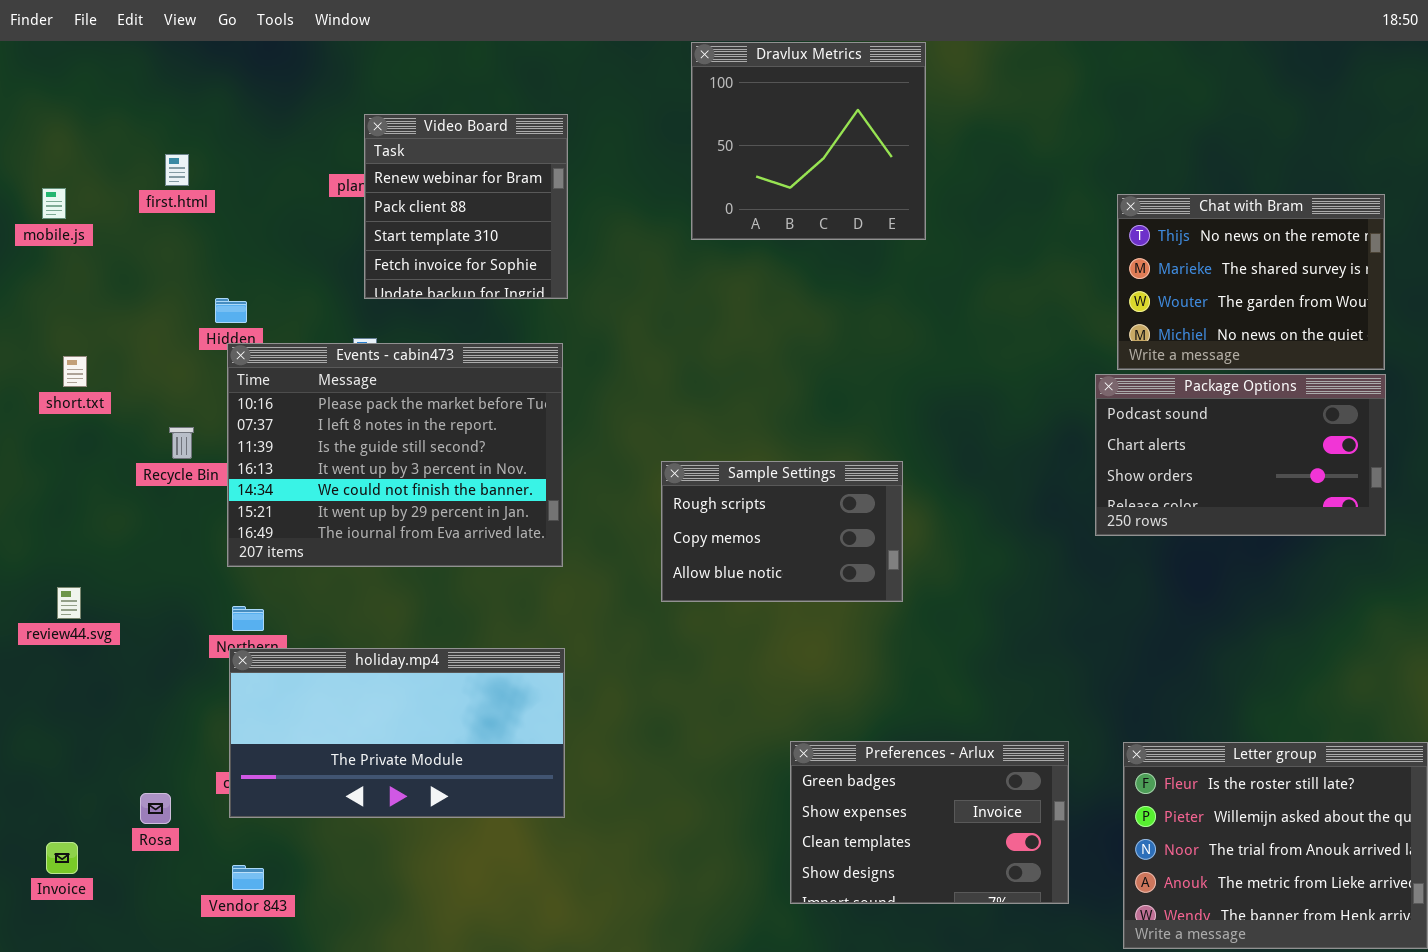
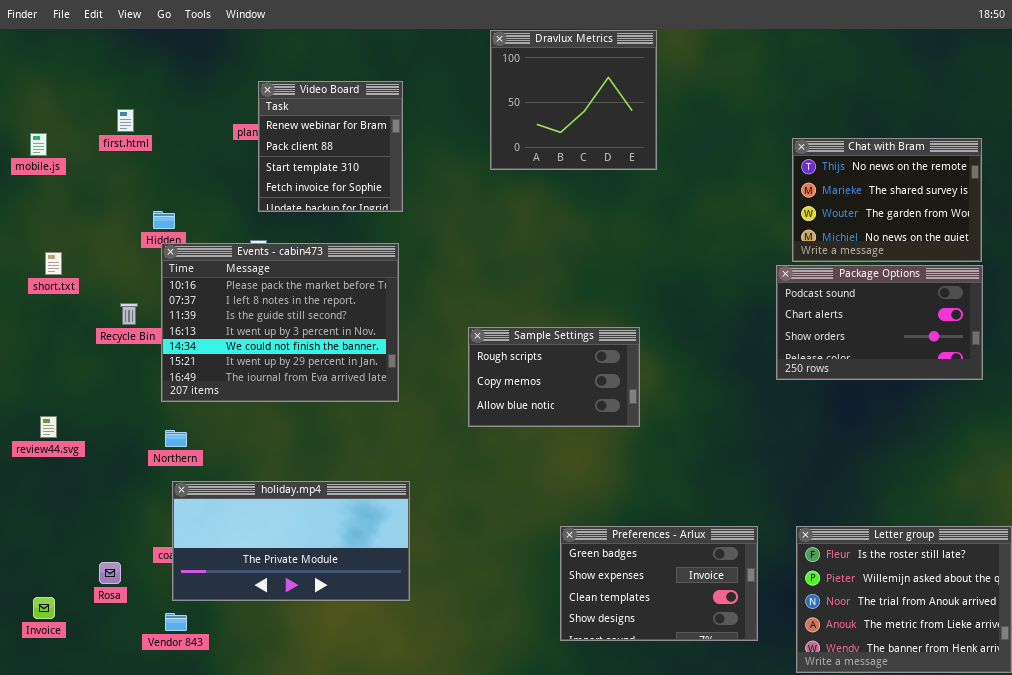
holiday.mp4: [229,648,565,818] -> [172,481,410,601], moved

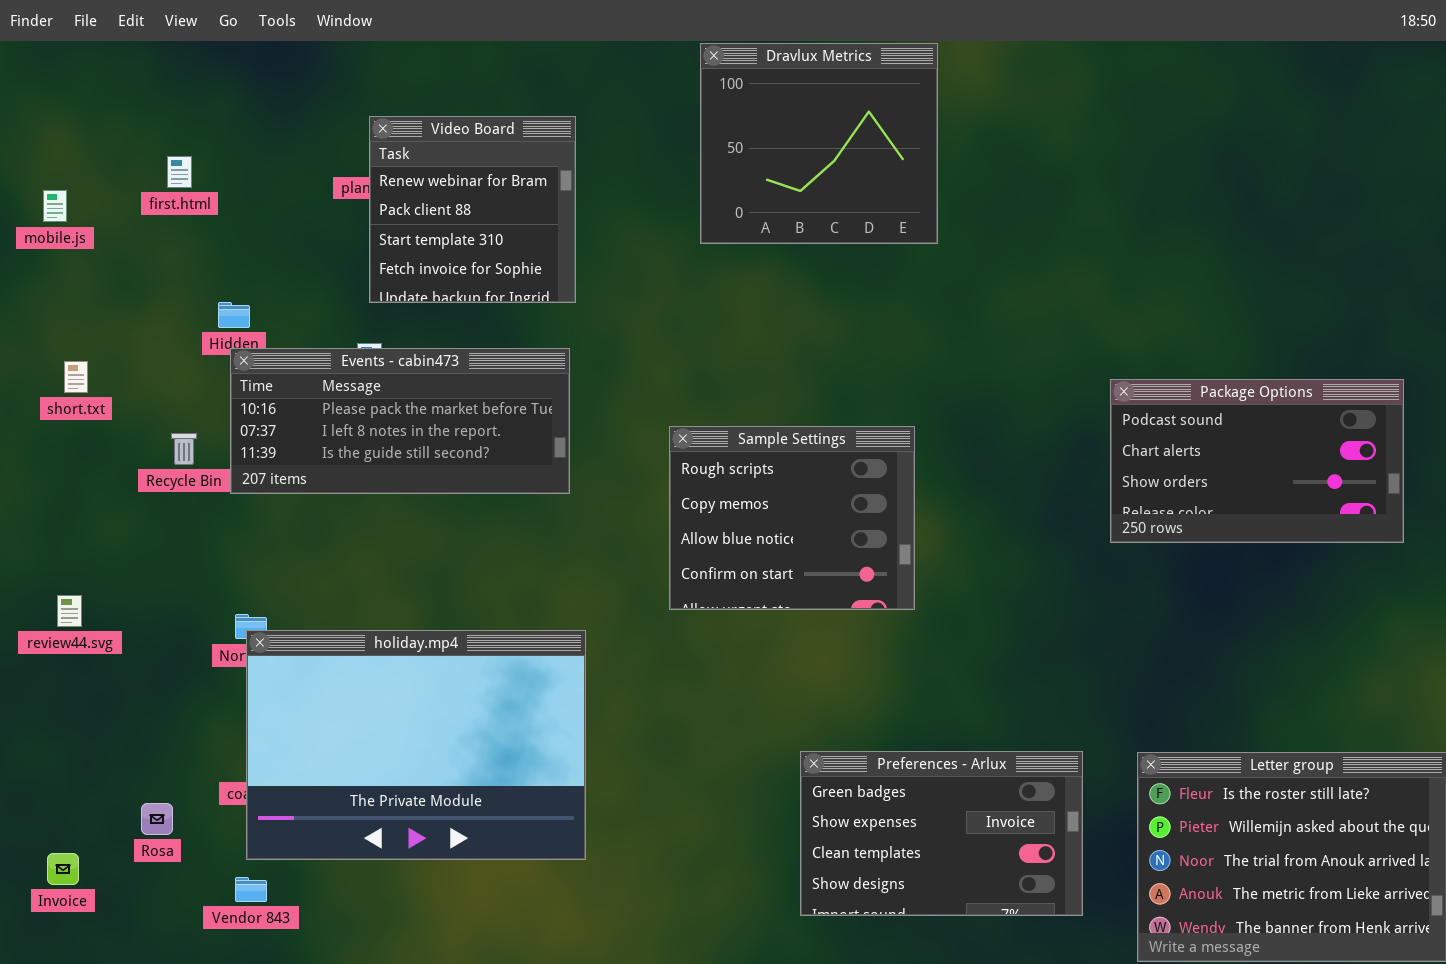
Chat with Bram: [792,138,982,262] -> none, closed
Events - cabin473: [161,243,399,402] -> [230,348,570,494], resized
Sample Settings: [468,327,640,427] -> [669,426,915,610], resized
holiday.mp4: [172,481,410,601] -> [246,630,586,860], resized

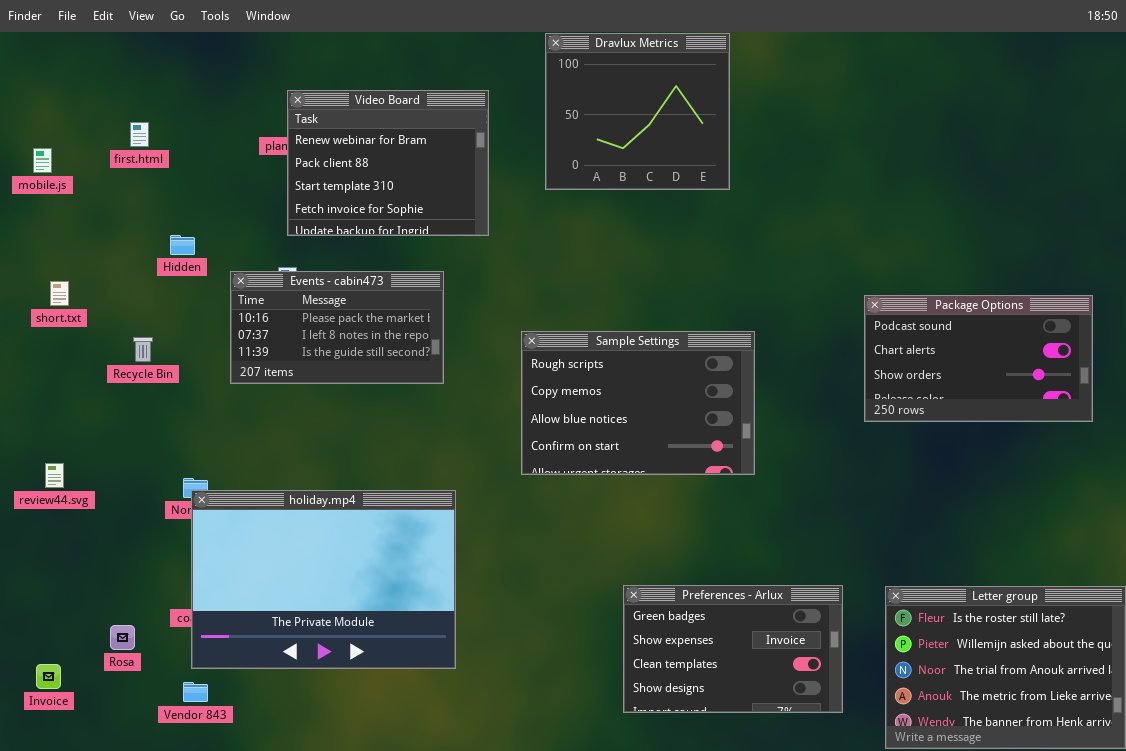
Video Board: [369,116,576,303] -> [287,90,489,236], resized
Events - cabin473: [230,348,570,494] -> [230,271,444,384], resized
Sample Settings: [669,426,915,610] -> [521,331,755,475], resized

